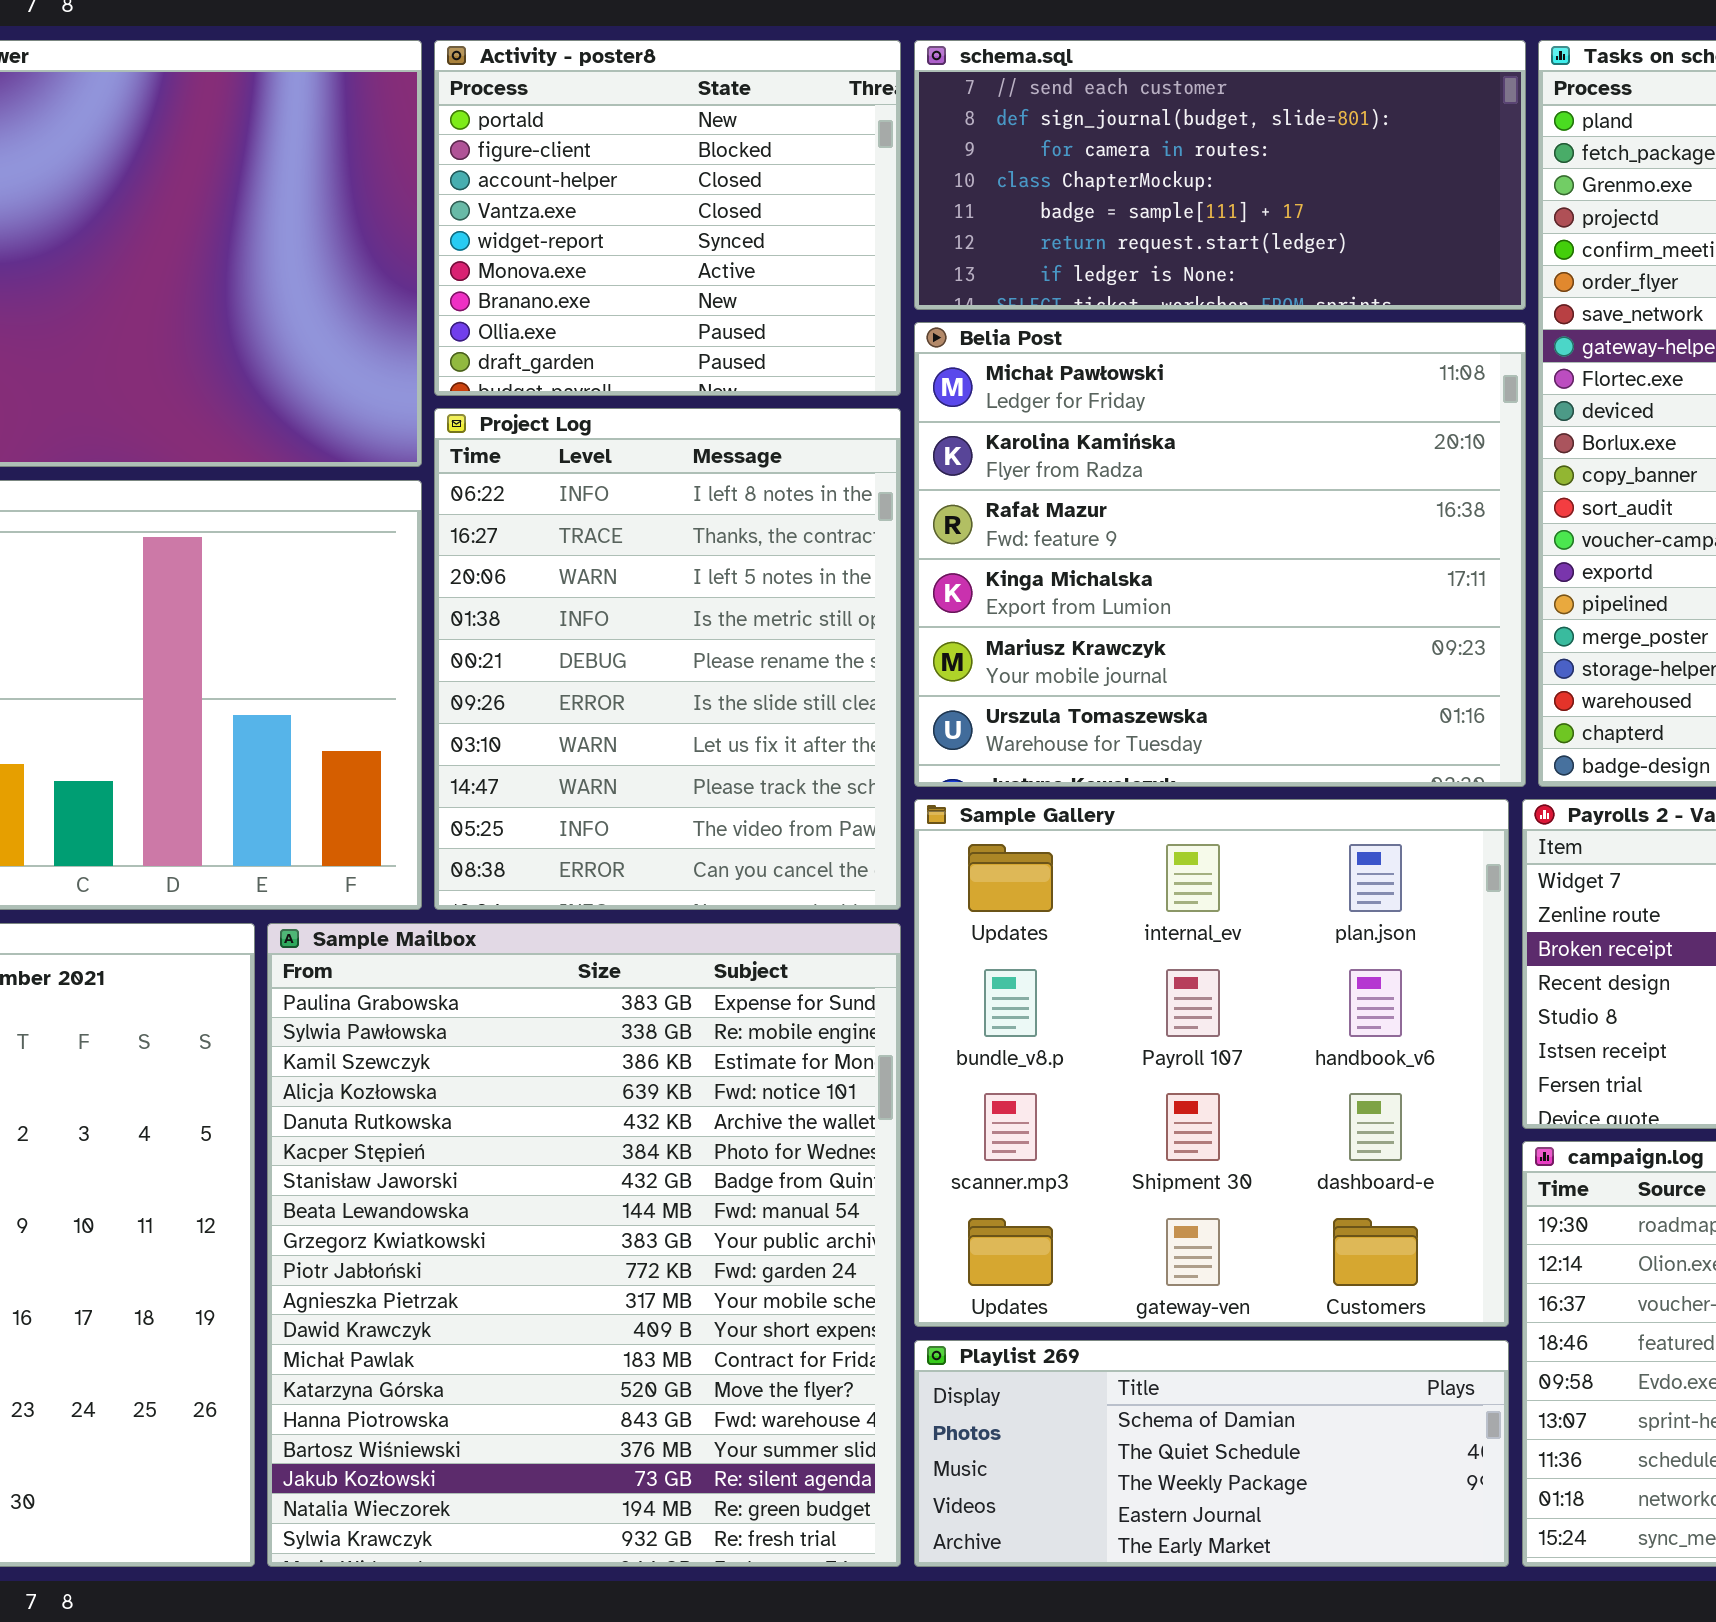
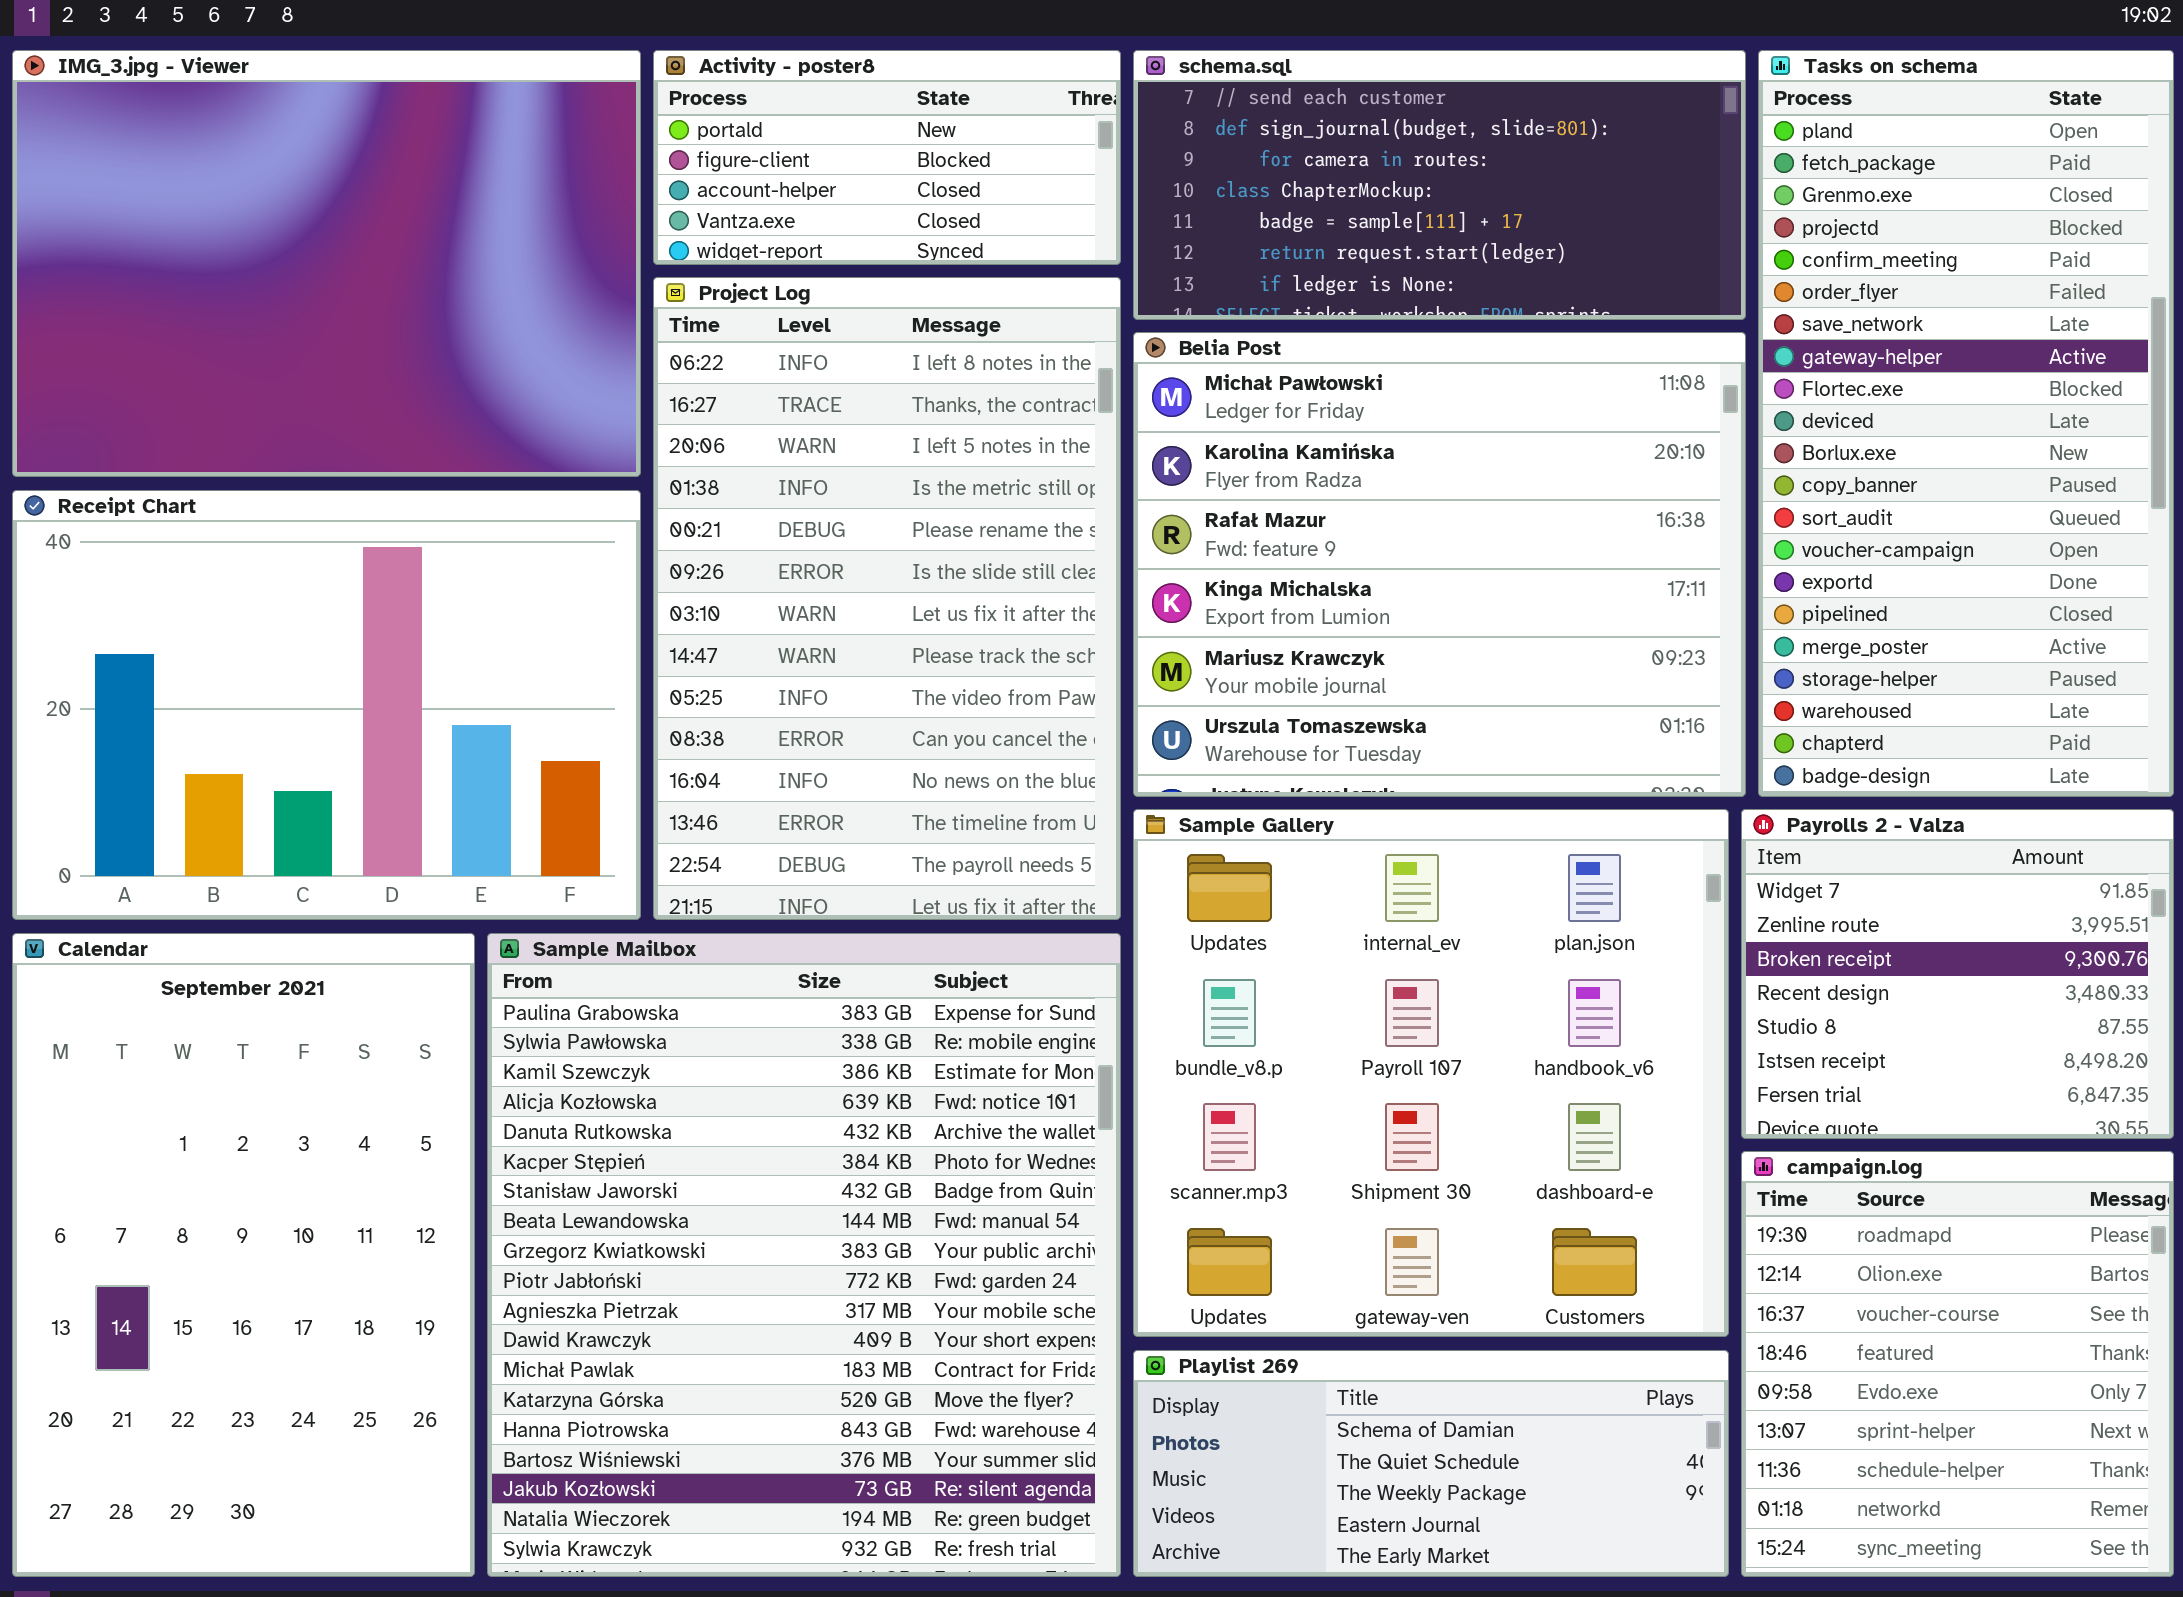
Activity - poster8: [434,40,901,396] -> [653,50,1121,265], resized
Project Log: [434,408,901,910] -> [653,277,1121,920], resized

